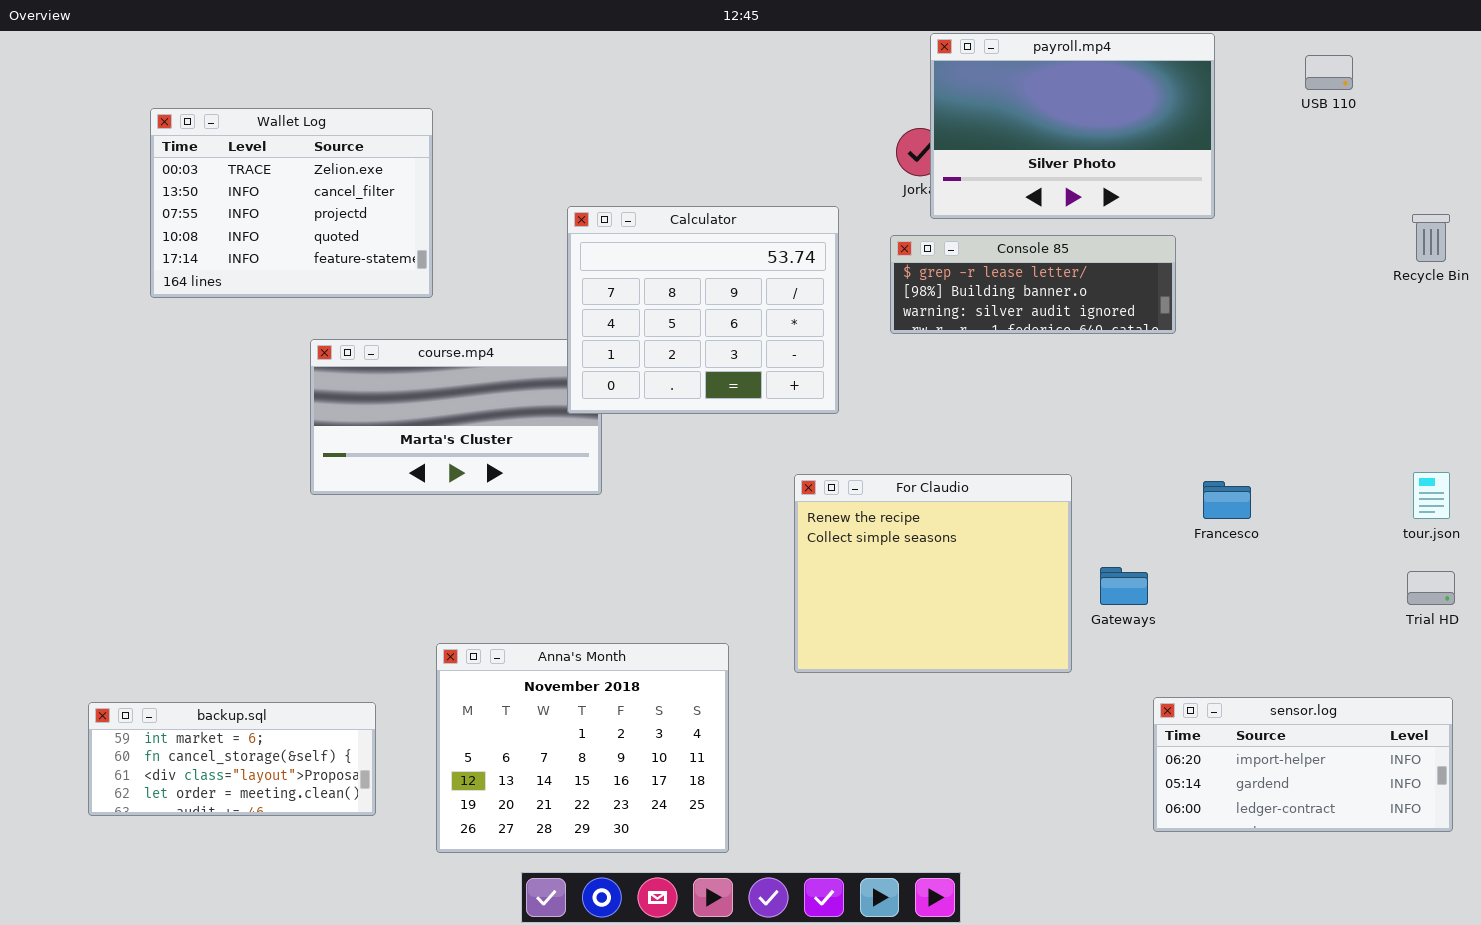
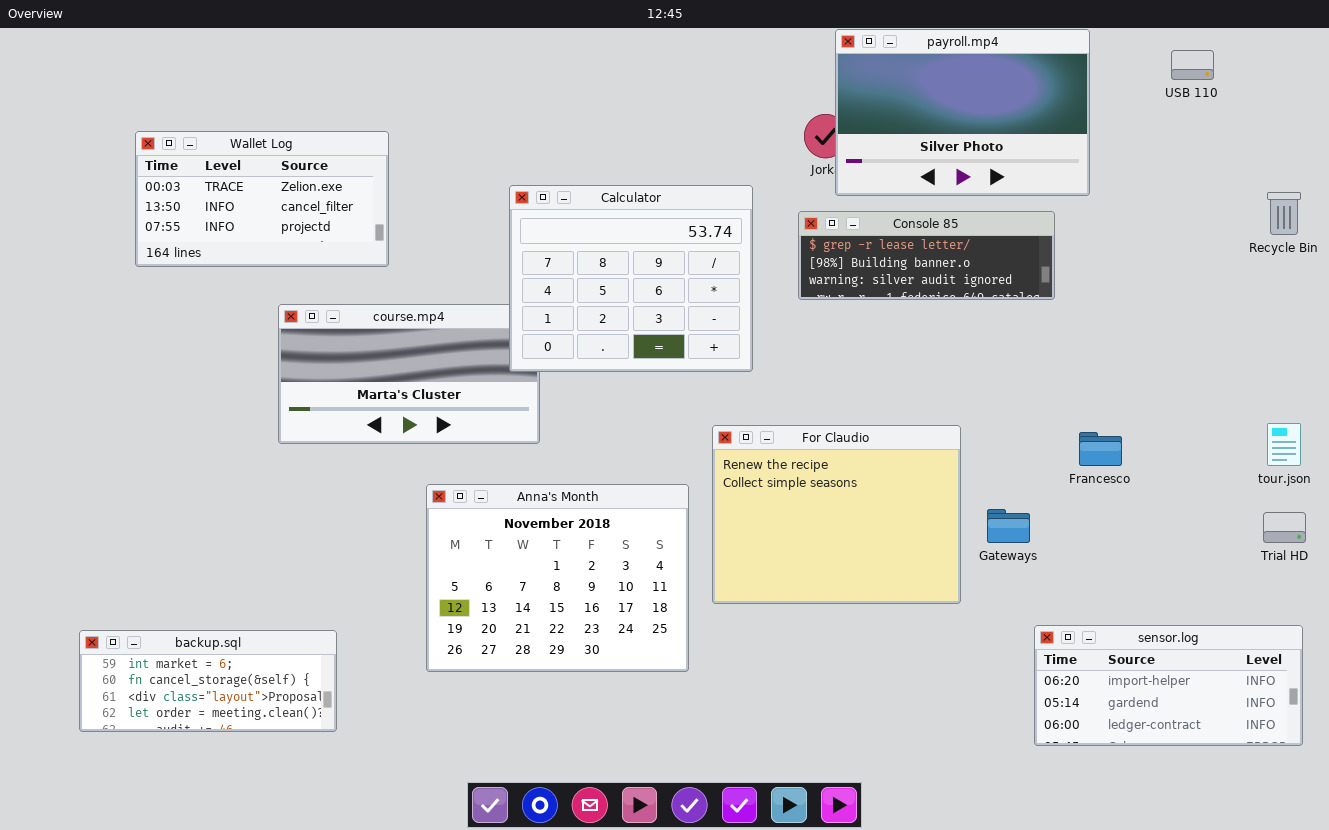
Wallet Log: [150,108,433,298] -> [135,131,389,267], resized
Anna's Month: [436,643,729,853] -> [426,484,689,672], moved

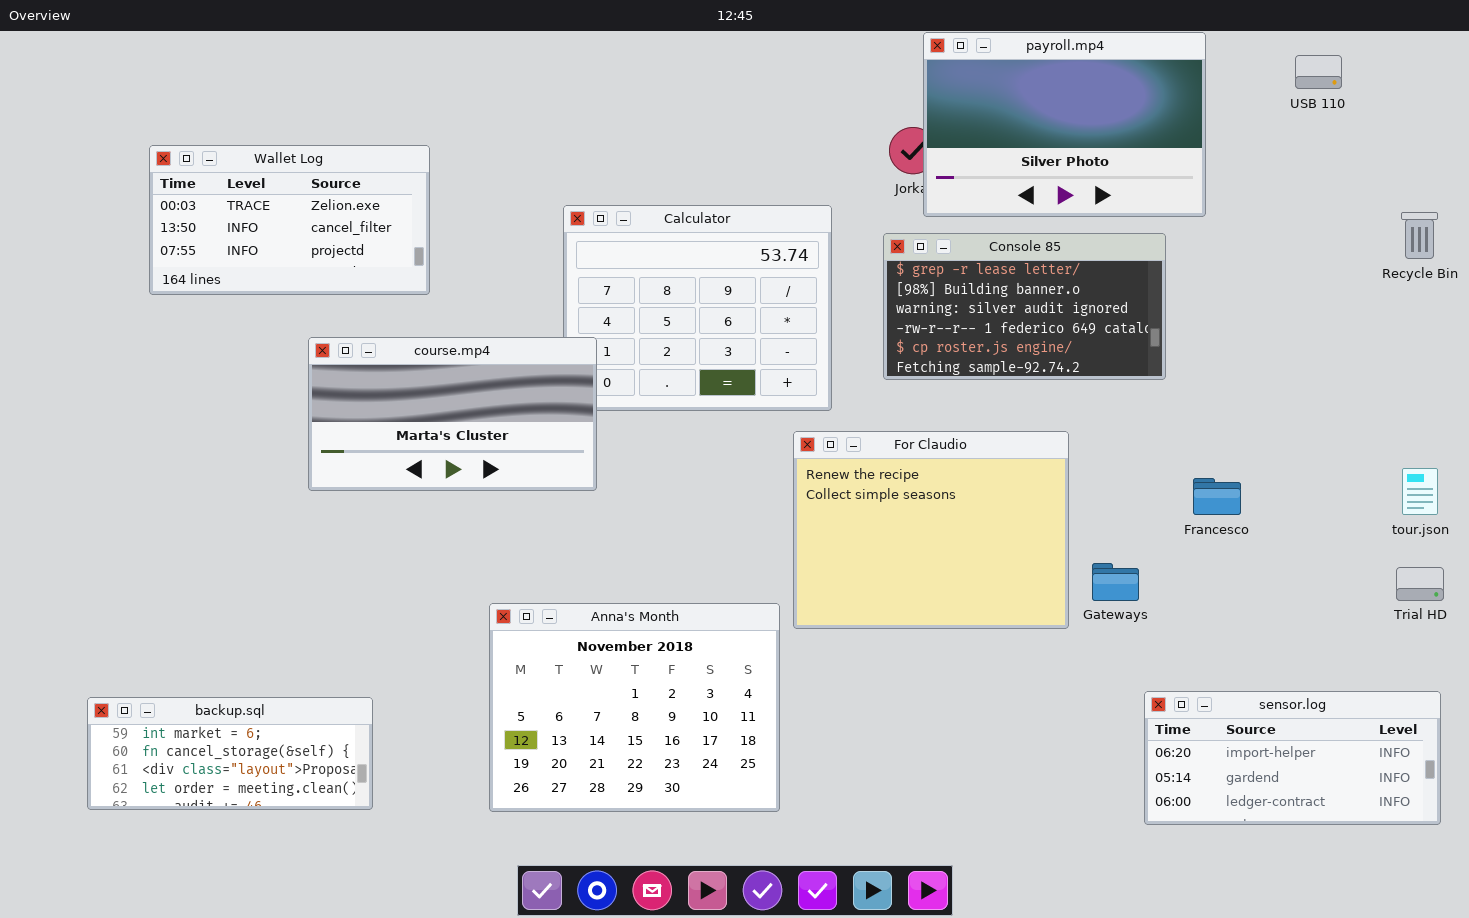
Console 85: [798,211,1055,300] -> [883,233,1166,380], resized
course.mp4: [278,304,540,444] -> [308,337,597,491], raised
For Claudio: [712,425,961,604] -> [793,431,1069,629], moved
Anna's Month: [426,484,689,672] -> [489,603,780,812], moved

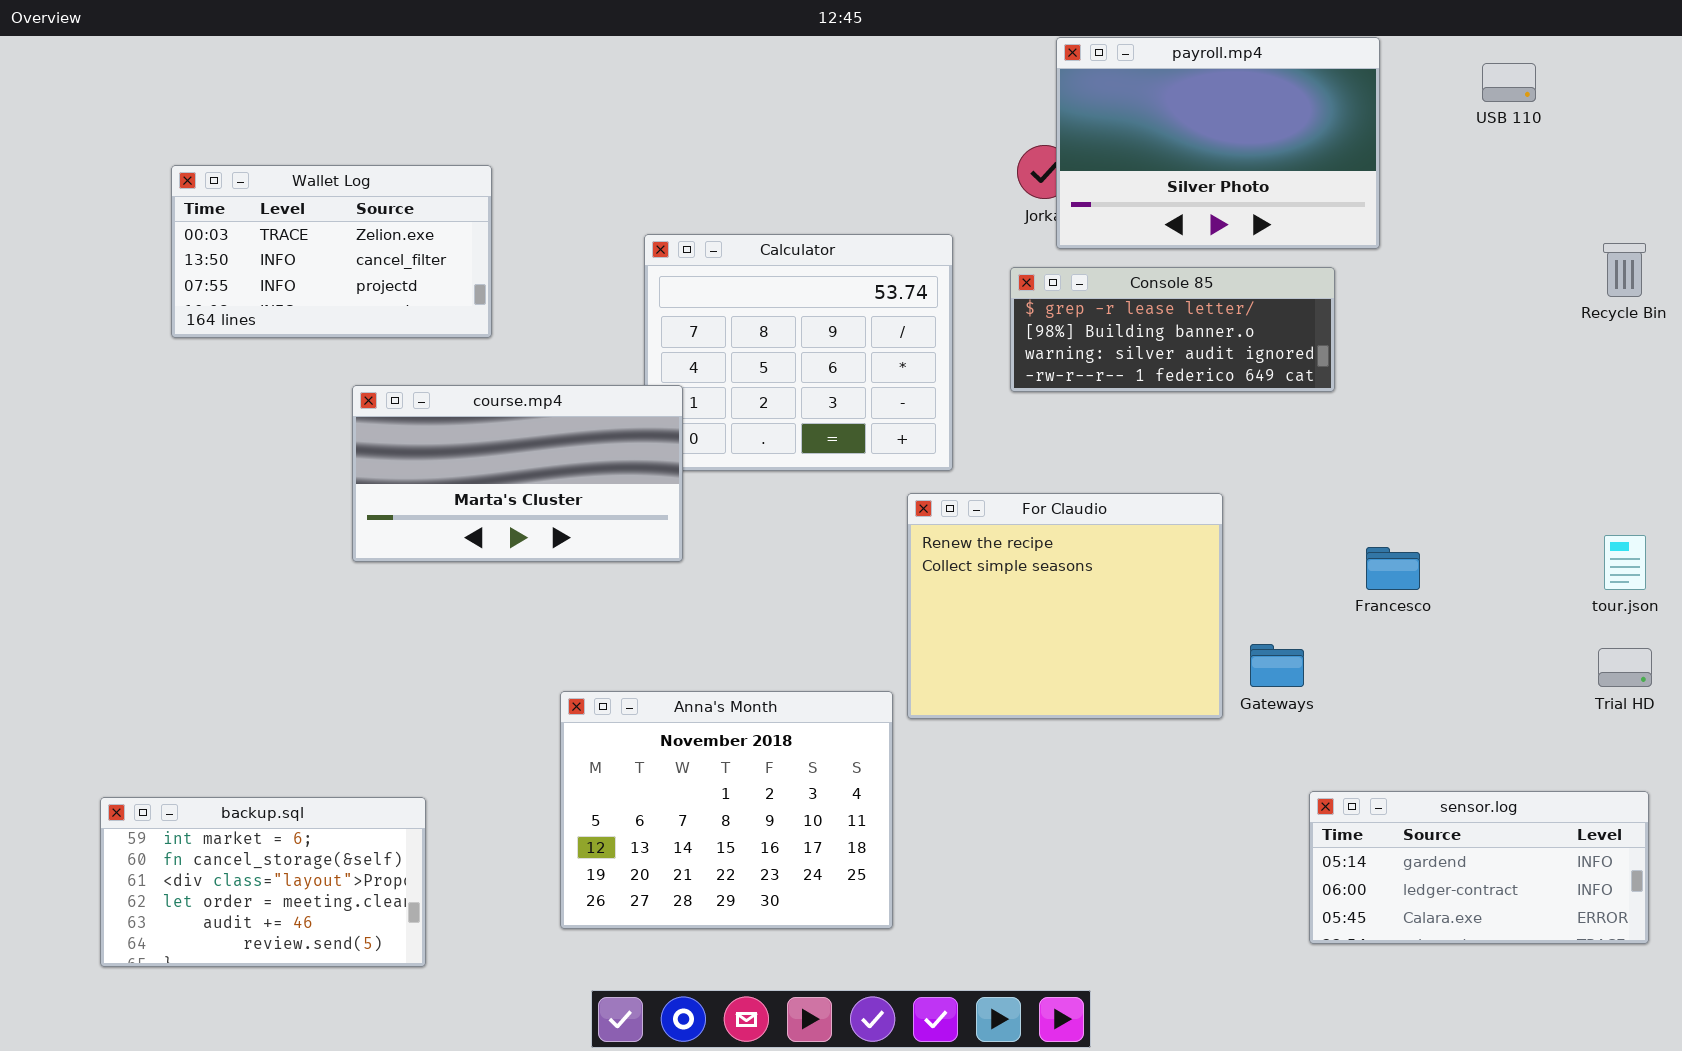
Console 85: [883,233,1166,380] -> [1010,267,1335,392], resized
sensor.log: [1144,691,1441,825] -> [1309,791,1649,944], scrolled down 1 row
backup.sql: [87,697,373,810] -> [100,797,426,967], resized

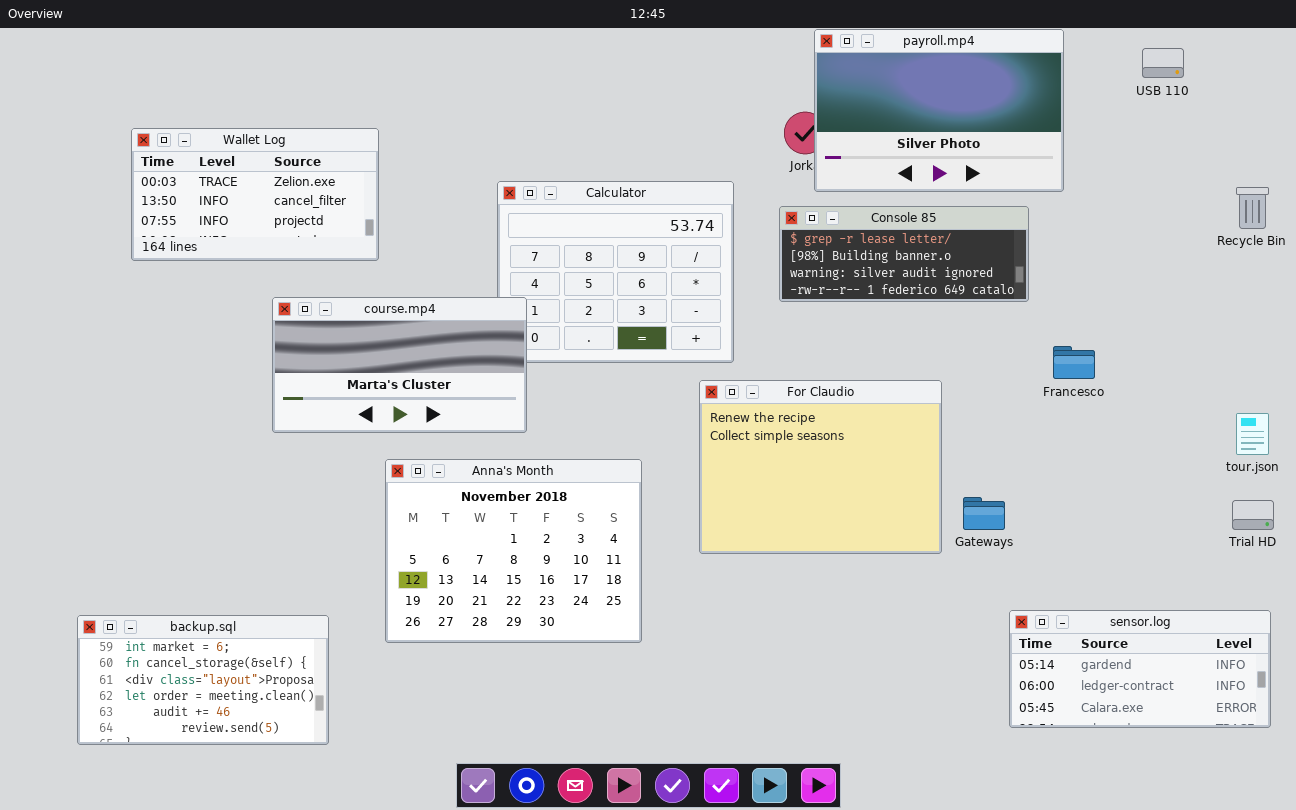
Francesco: [1366,547,1420,590] -> [1053,346,1095,379], moved
Anna's Month: [560,691,893,929] -> [385,459,642,643], moved

